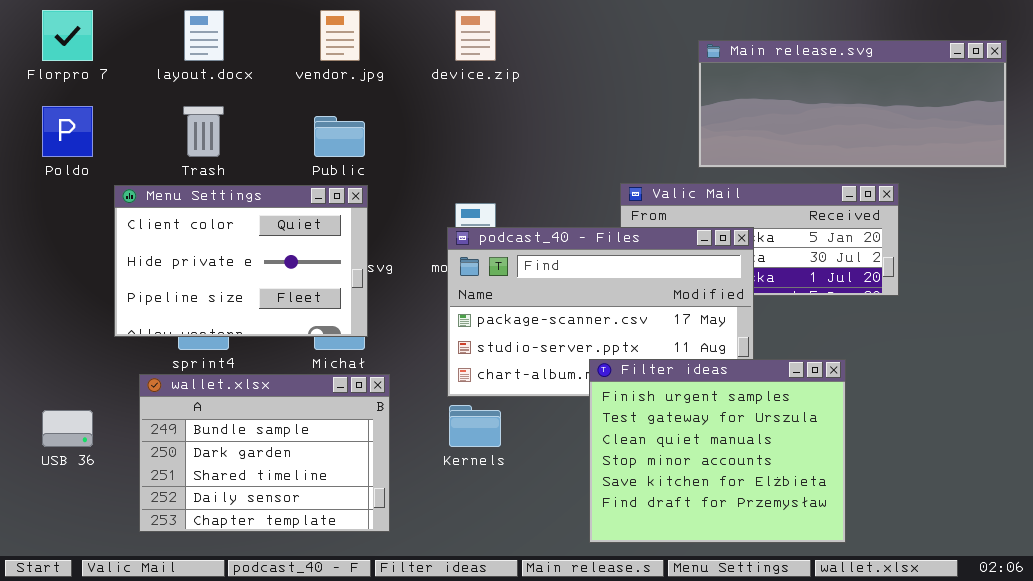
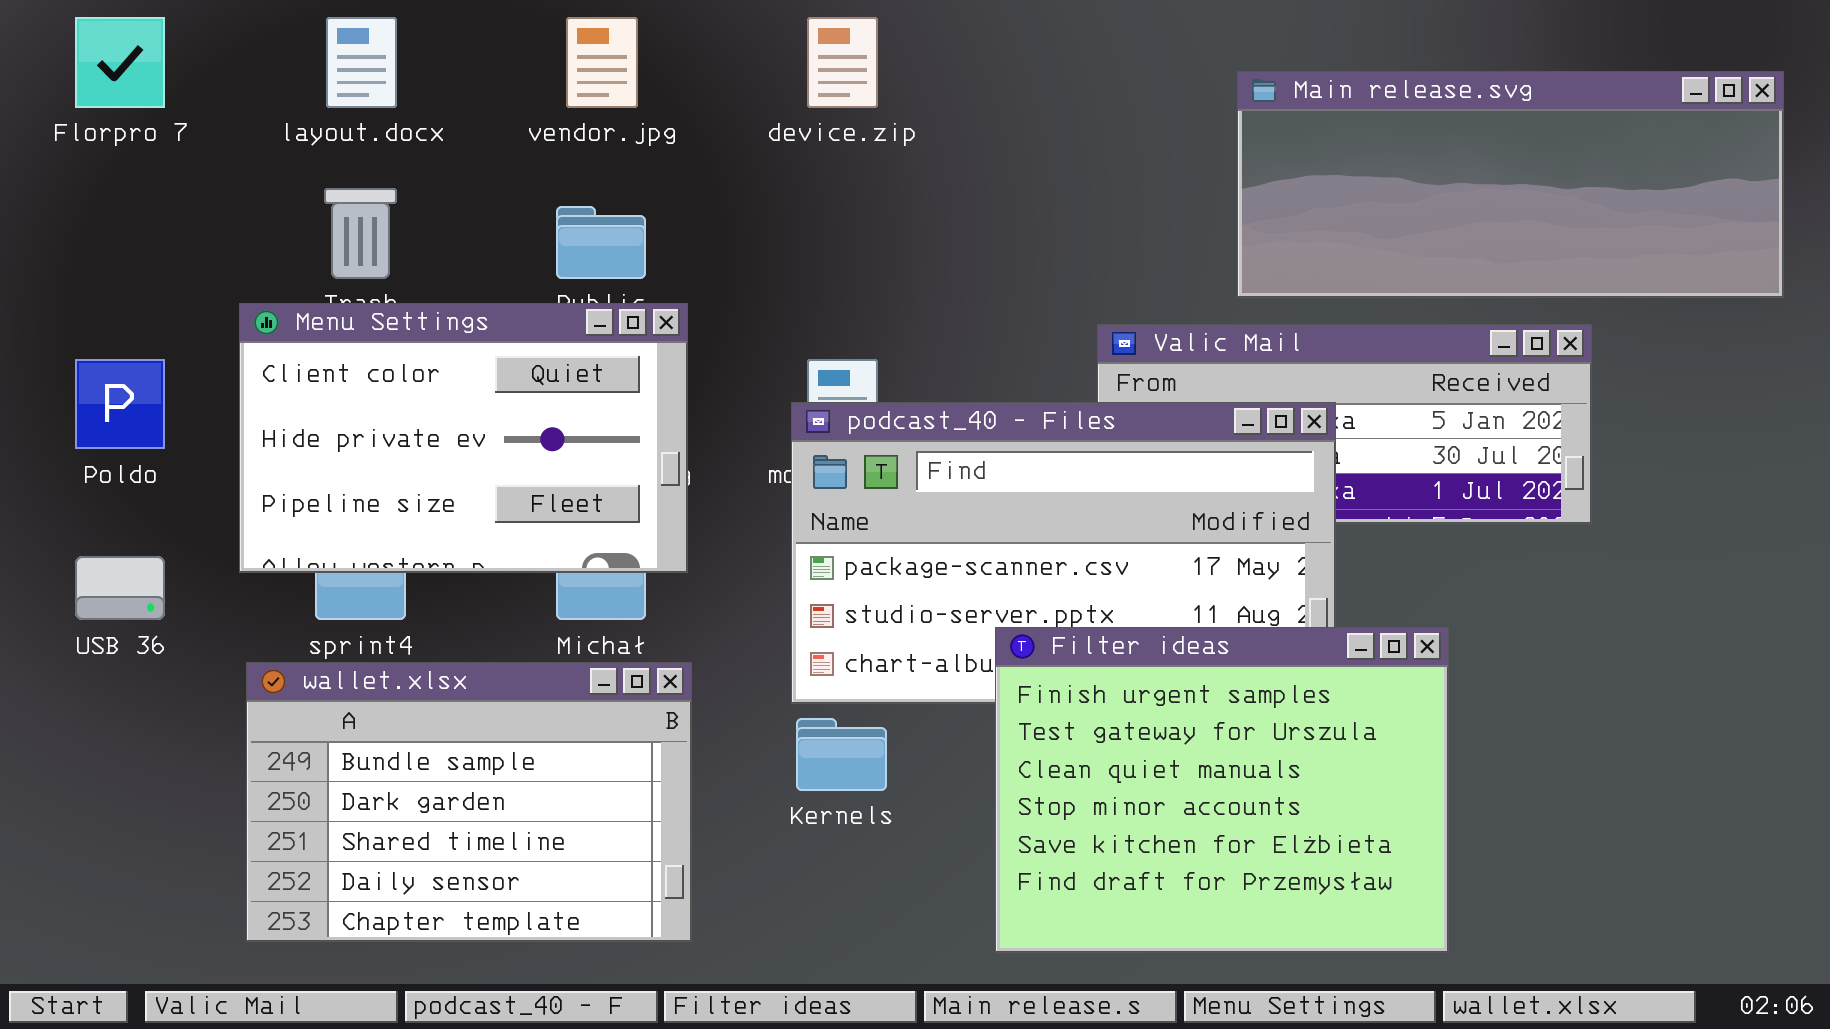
Poldo: [42,106,93,157] -> [75,359,165,449], moved
Menu Settings: [114,185,368,337] -> [239,303,688,573], moved
Filter ideas: [589,359,846,543] -> [995,627,1449,953], moved
USB 36: [42,410,93,447] -> [75,556,165,620], moved

